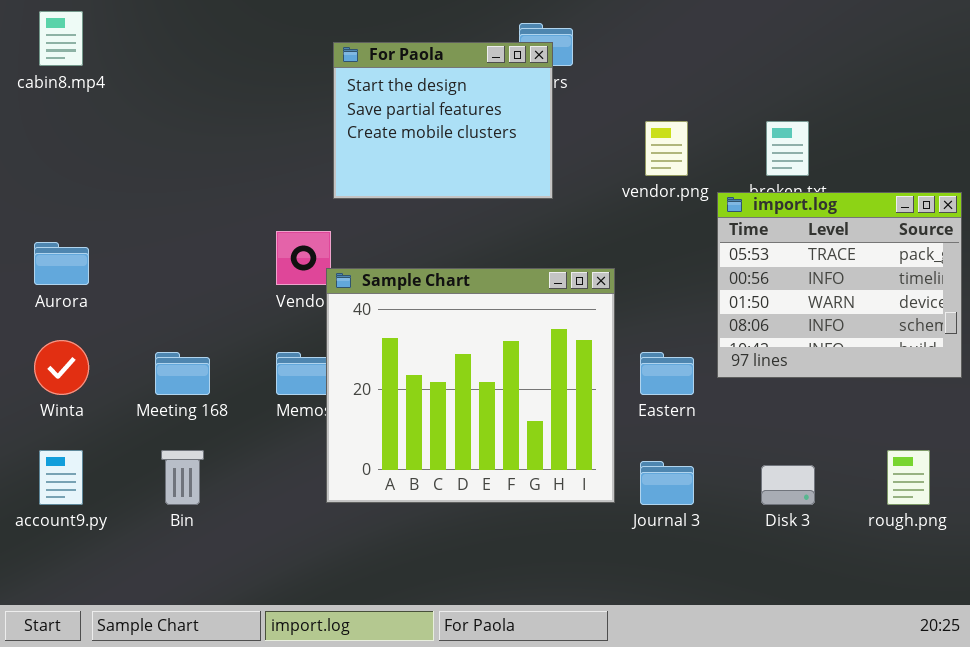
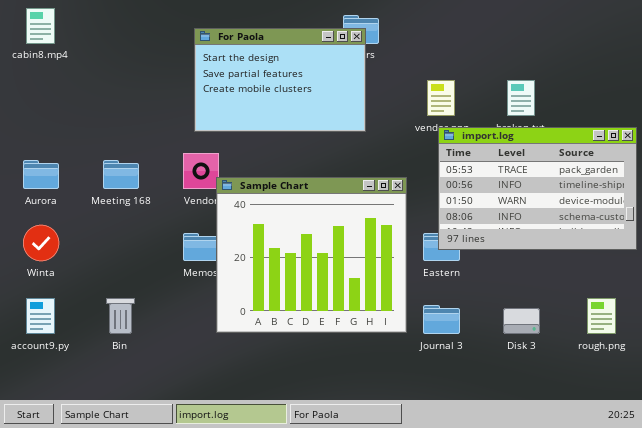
For Paola: [333,42,553,199] -> [194,28,366,132], resized
import.log: [717,192,962,378] -> [438,127,637,250], resized
Meeting 168: [155,352,210,395] -> [103,160,139,189], moved

